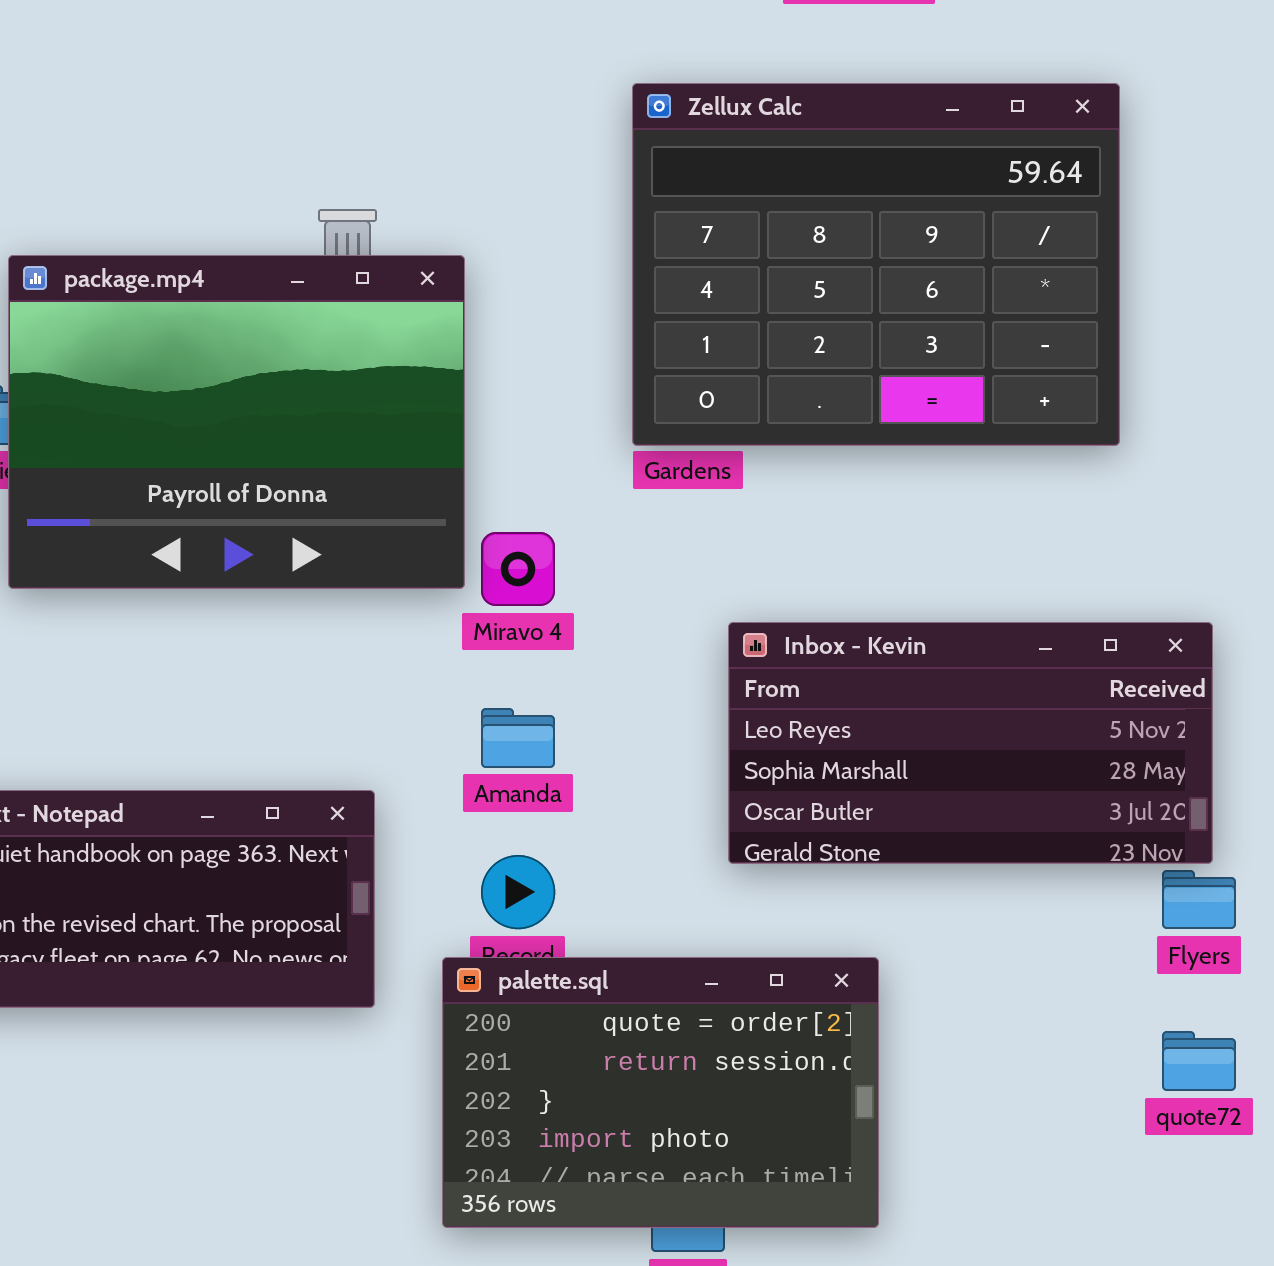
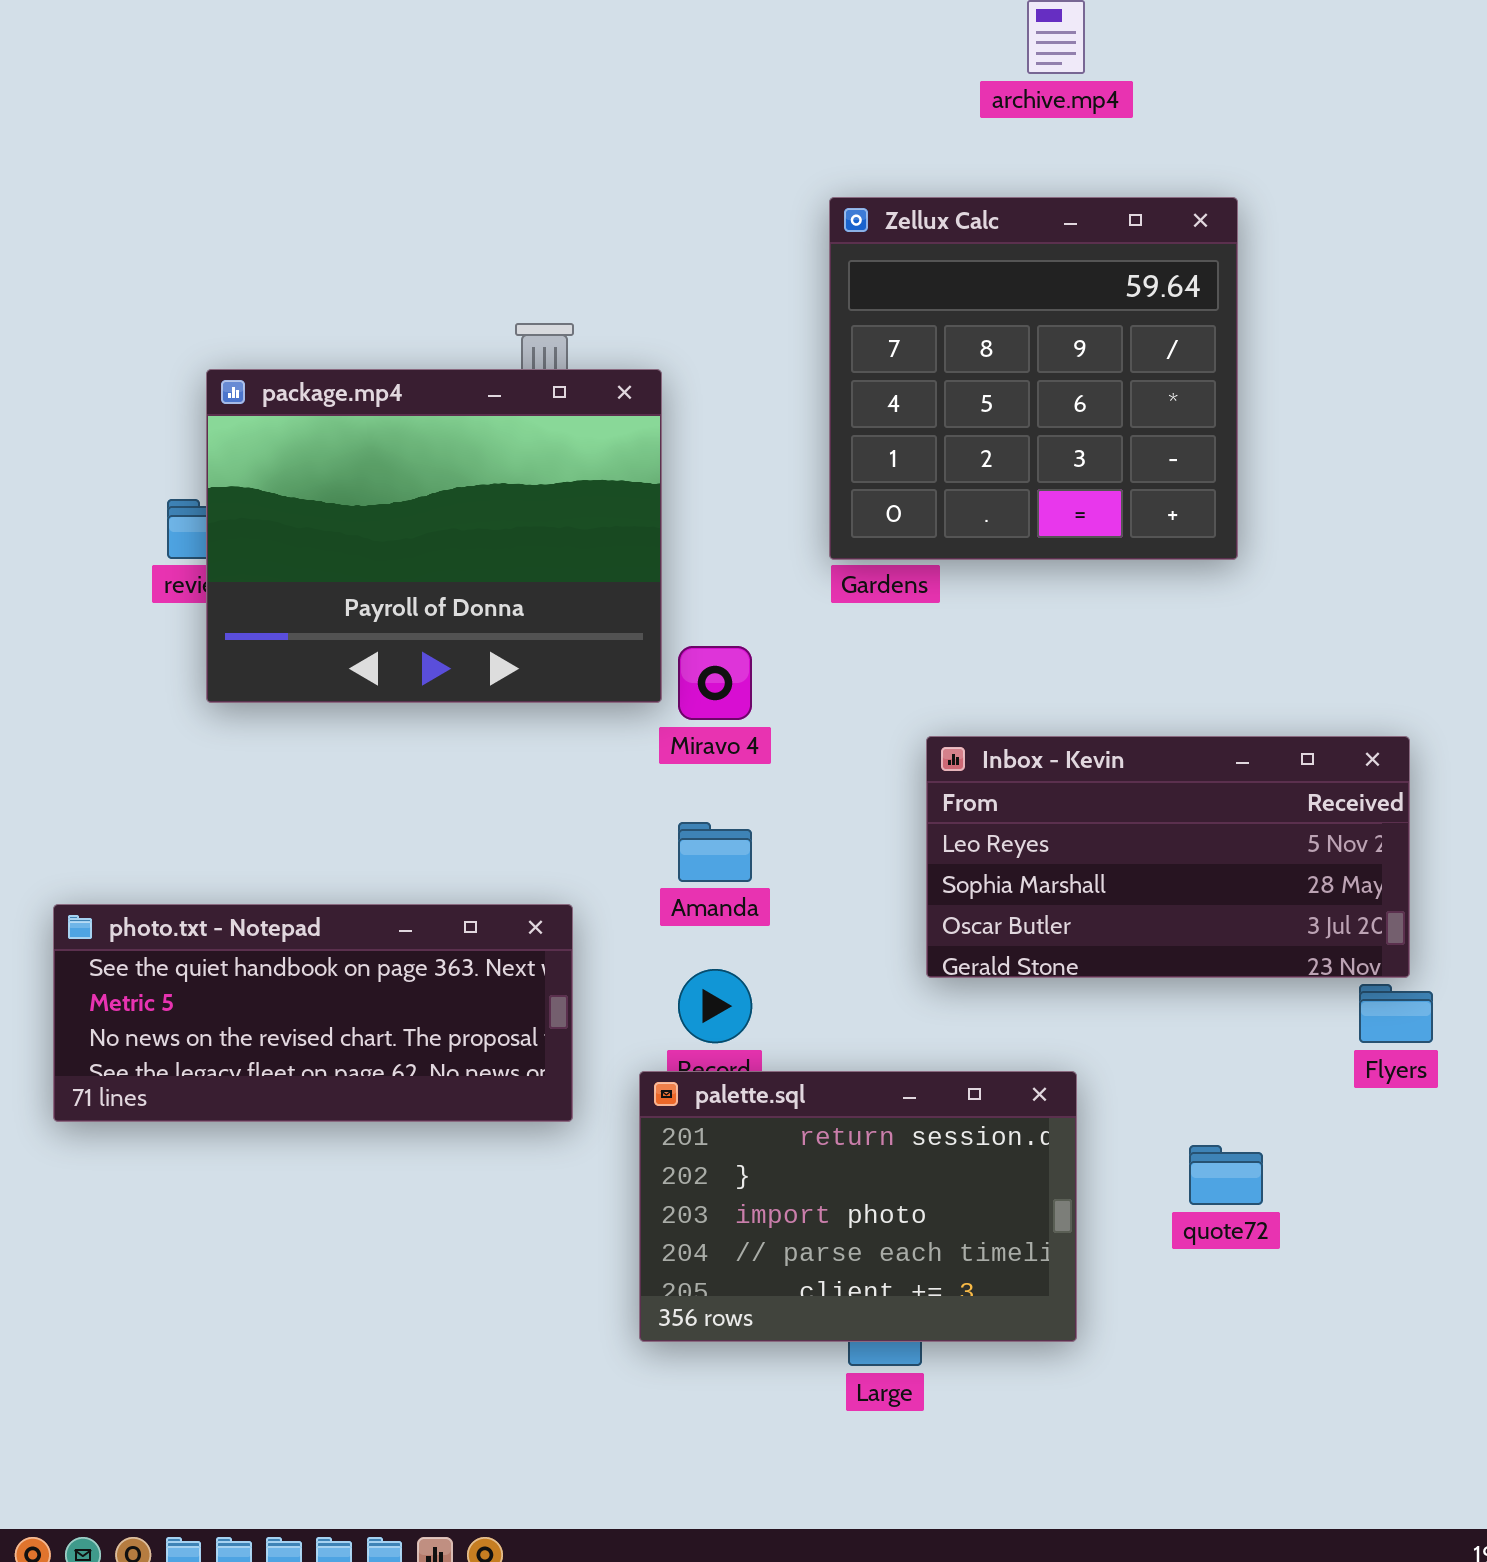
Zellux Calc: [632,83,1120,446] -> [829,197,1238,560], resized
palette.sql: [442,957,879,1228] -> [639,1071,1077,1342], scrolled down 1 row
quote72: [1162,1031,1236,1091] -> [1189,1145,1263,1205], moved

